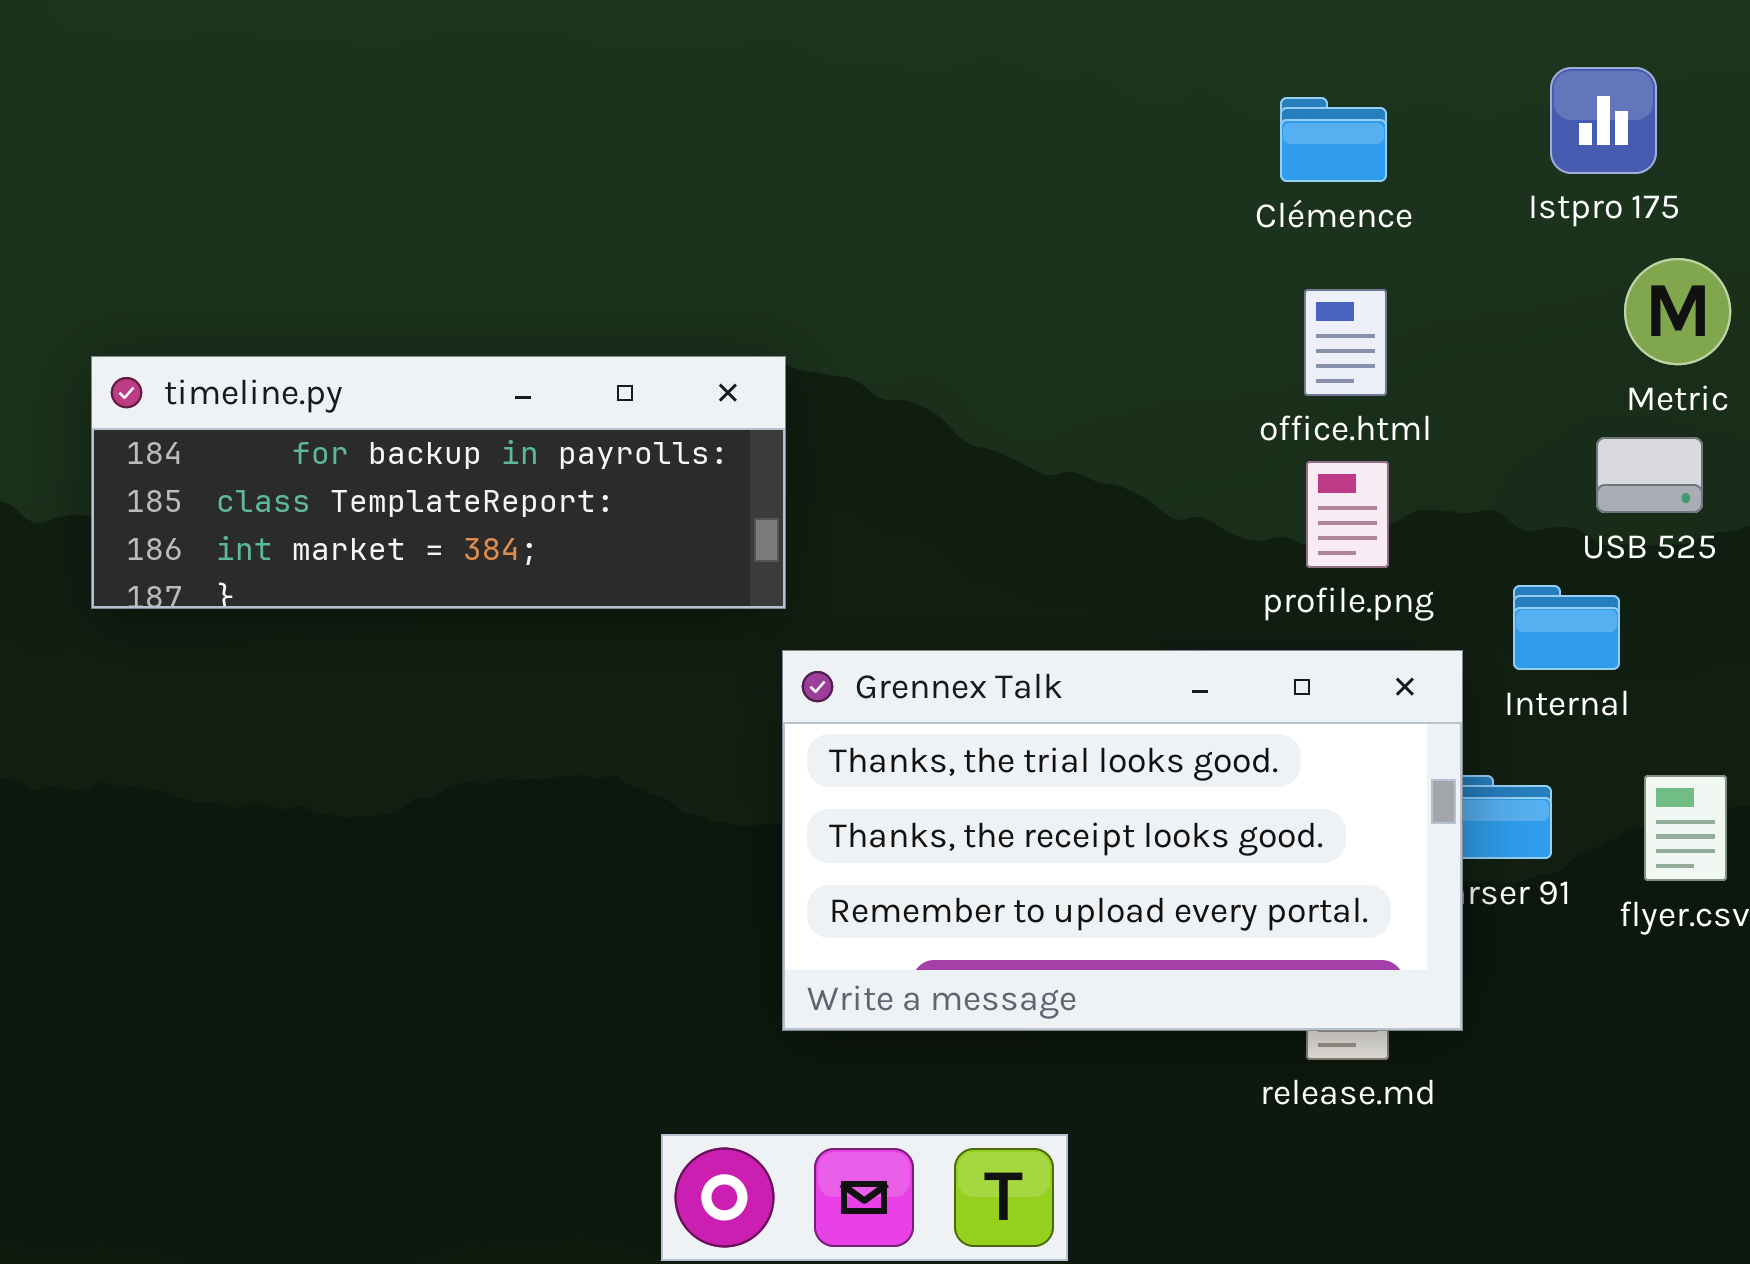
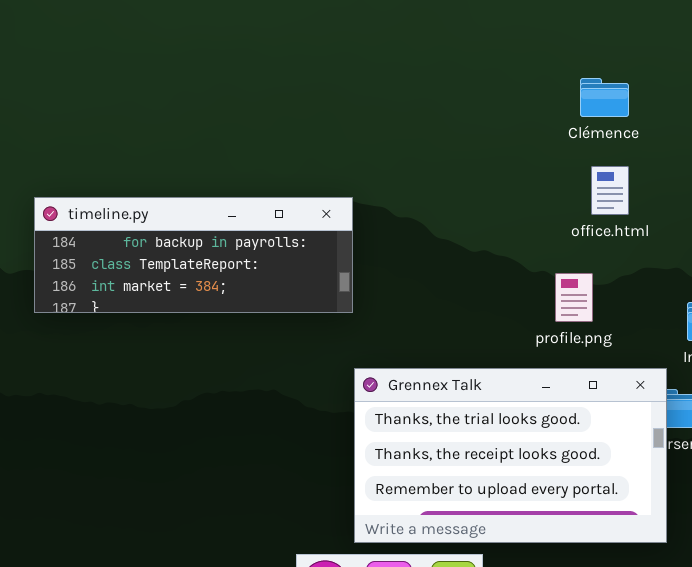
profile.png: [1306,461,1389,568] -> [555,273,593,322], moved
Grennex Talk: [782,650,1463,1031] -> [354,368,667,543], moved

